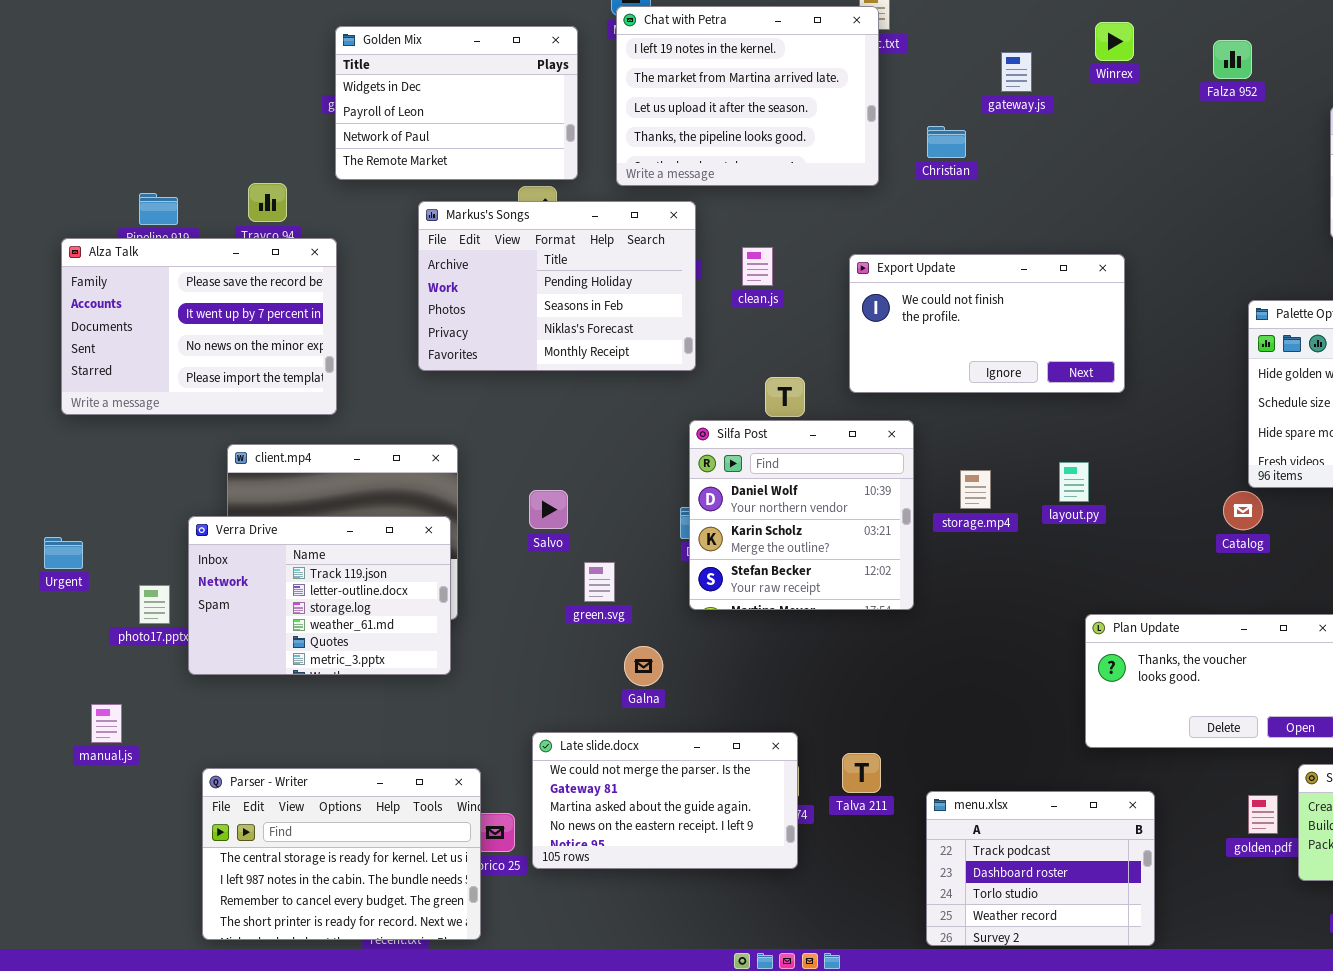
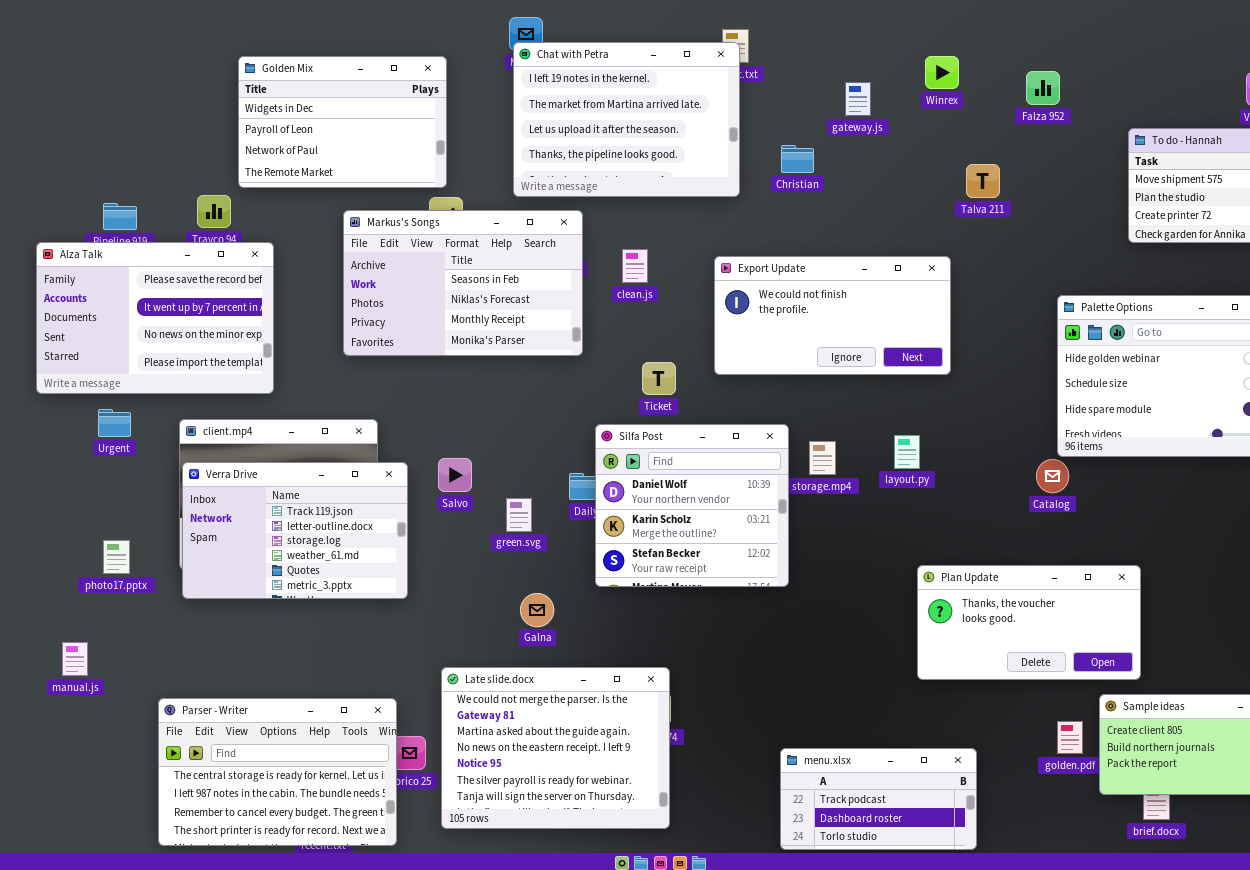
Golden Mix: [335,26,578,180] -> [238,56,447,188], moved
Markus's Songs: [418,201,696,371] -> [343,210,583,356], scrolled down 1 row
Silfa Post: [689,420,914,610] -> [595,424,789,587], moved
Verra Drive: [188,516,451,675] -> [182,462,408,599], moved
Urgent: [44,537,83,569] -> [98,409,131,437], moved
green.svg: [584,562,615,602] -> [506,498,532,532], moved
Late slide.docx: [532,732,798,869] -> [441,667,670,829], resized
Talva 211: [842,753,881,793] -> [966,164,1000,198], moved
menu.xlsx: [926,791,1155,946] -> [780,748,977,850], resized

